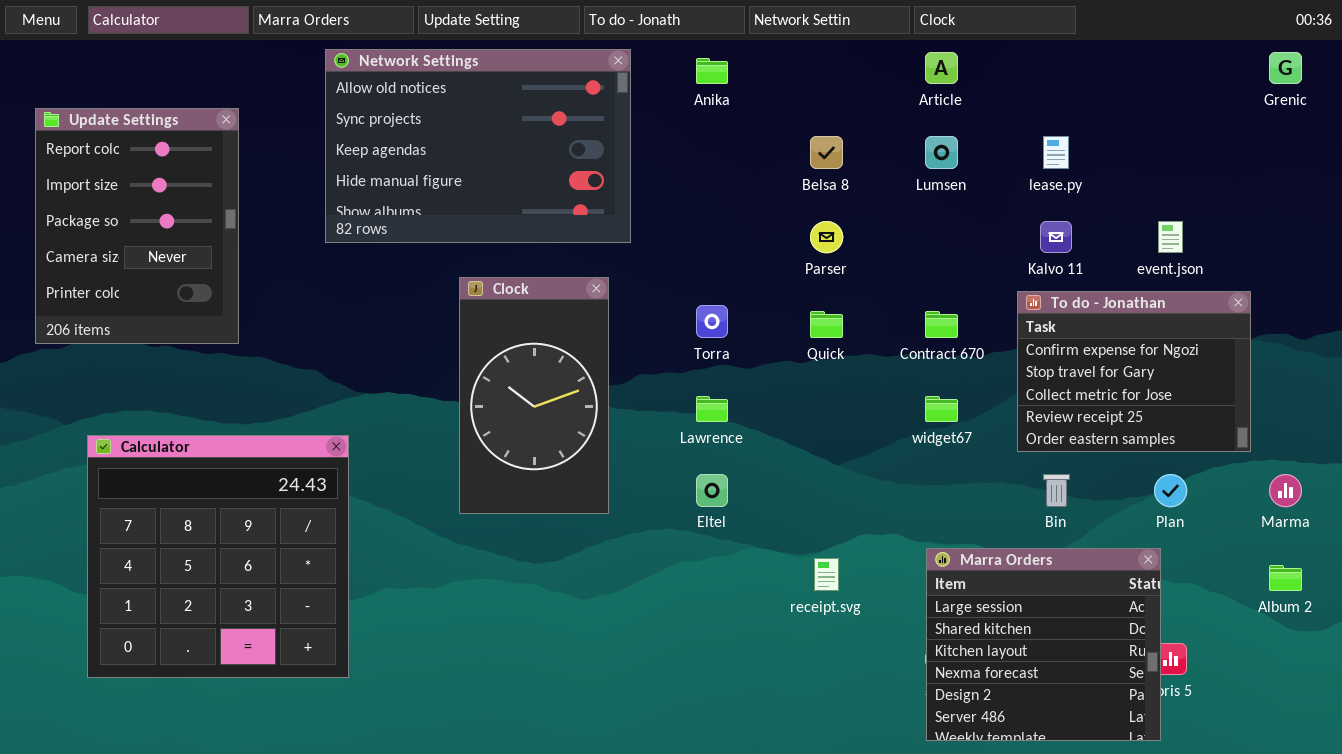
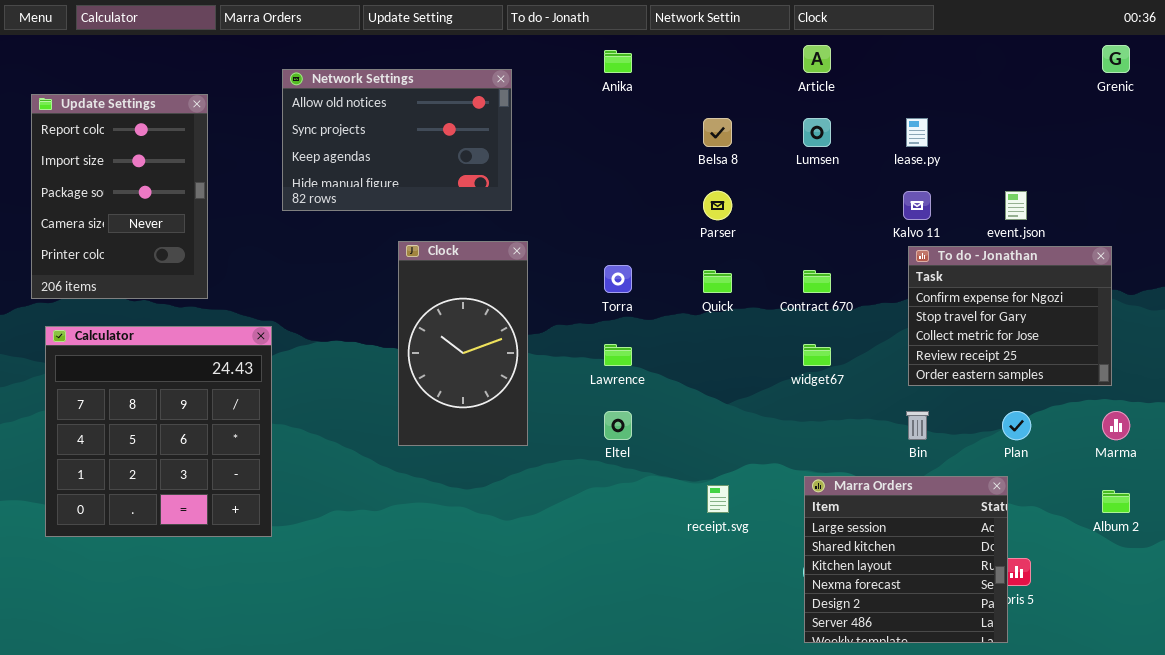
Network Settings: [325,49,631,243] -> [282,69,512,211], resized
To do - Jonathan: [1017,291,1251,452] -> [908,246,1112,386], moved
Calculator: [87,435,349,678] -> [45,326,272,537], moved

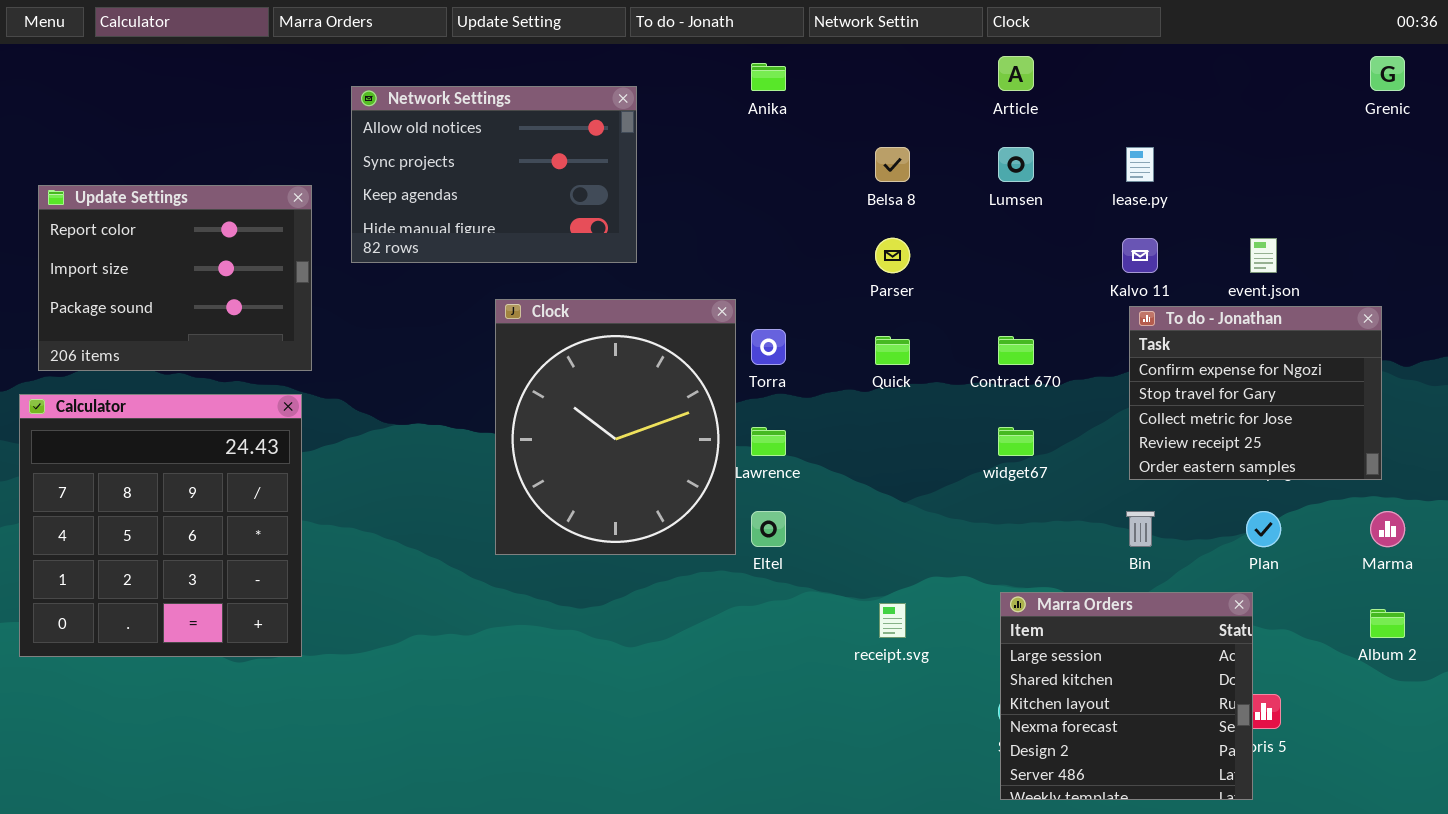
Update Settings: [31,94,208,299] -> [38,185,312,371], resized
Clock: [398,241,528,446] -> [495,299,736,555], resized
Calculator: [45,326,272,537] -> [19,394,302,657], moved

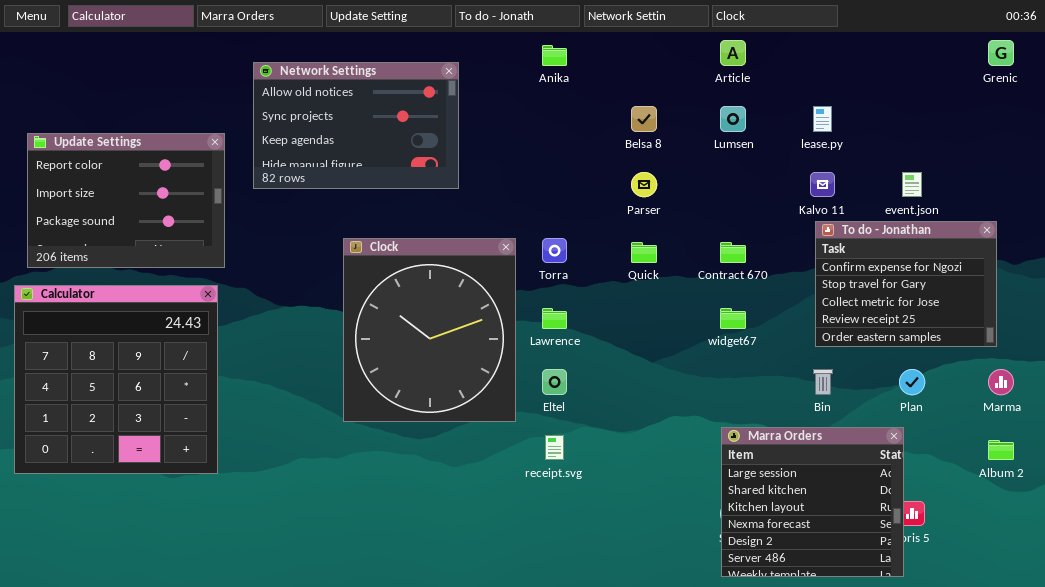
Clock: [495,299,736,555] -> [343,238,516,422], moved
receipt.svg: [879,603,906,638] -> [545,435,564,460], moved

